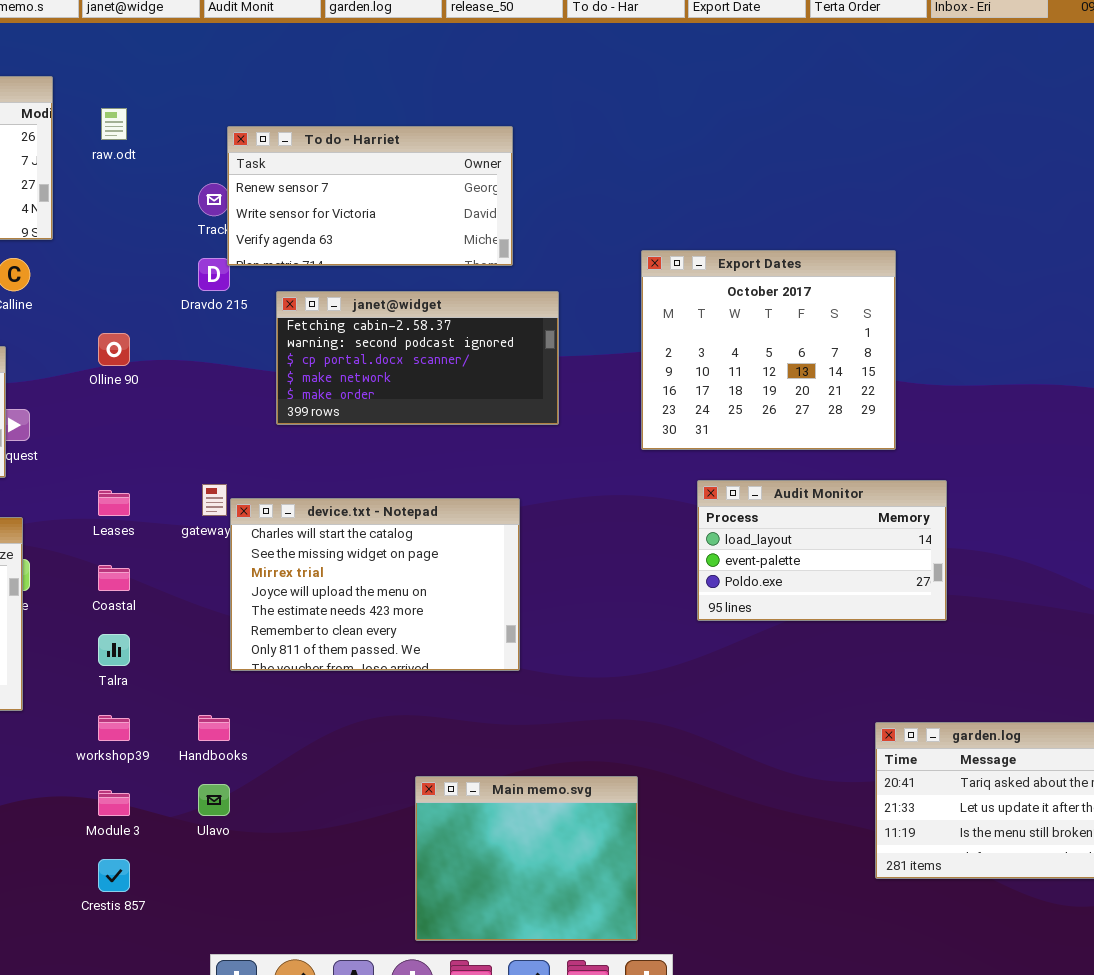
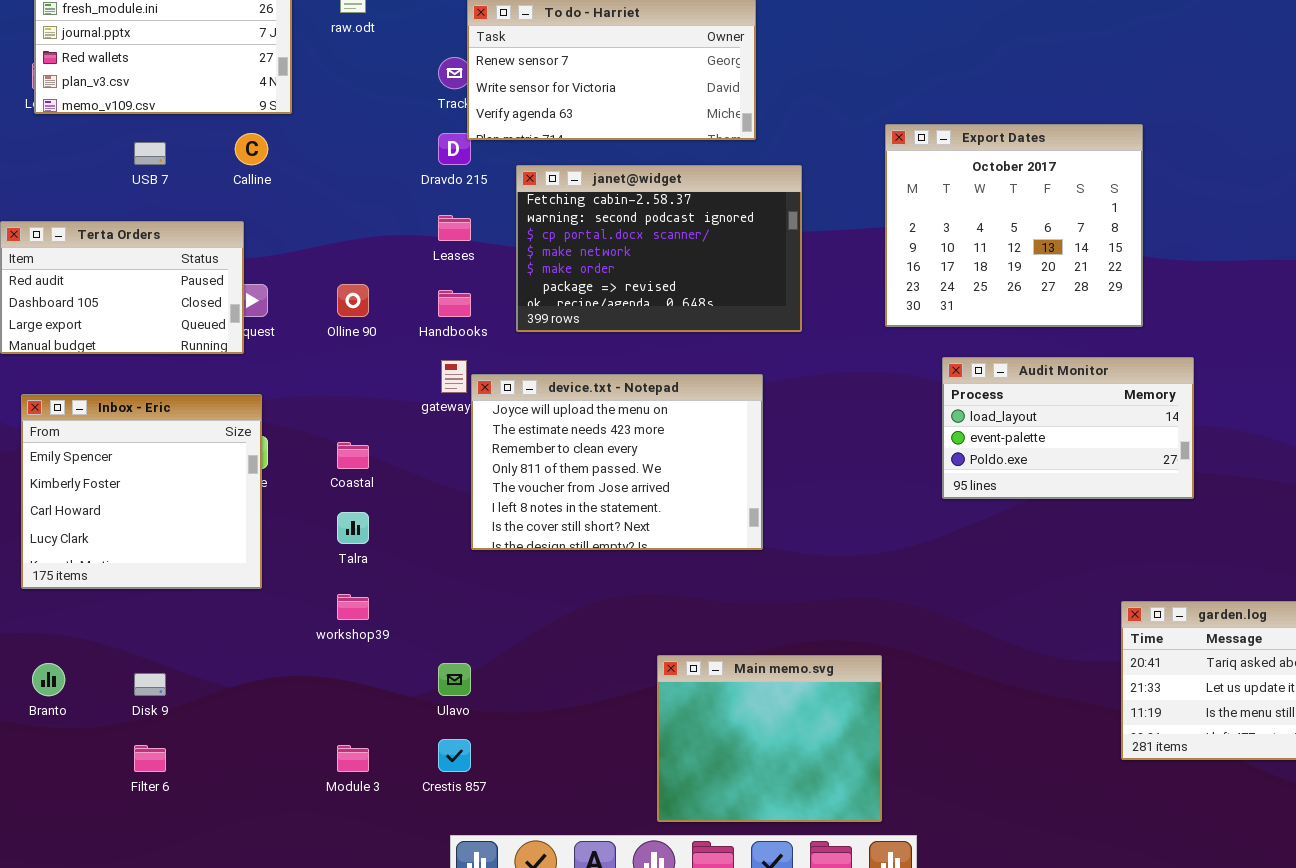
janet@widget: [276,291,559,425] -> [516,165,802,332], resized
Olline 90: [98,333,130,366] -> [337,284,369,317], moved
Leases: [98,490,130,516] -> [438,215,471,241], moved
device.txt - Notepad: [230,498,520,671] -> [471,374,763,550], scrolled down 3 rows
Handbooks: [198,715,230,741] -> [438,290,471,317], moved
Module 3: [98,790,130,816] -> [337,745,369,772], moved
Crestis 857: [98,859,130,892] -> [438,739,471,772], moved

